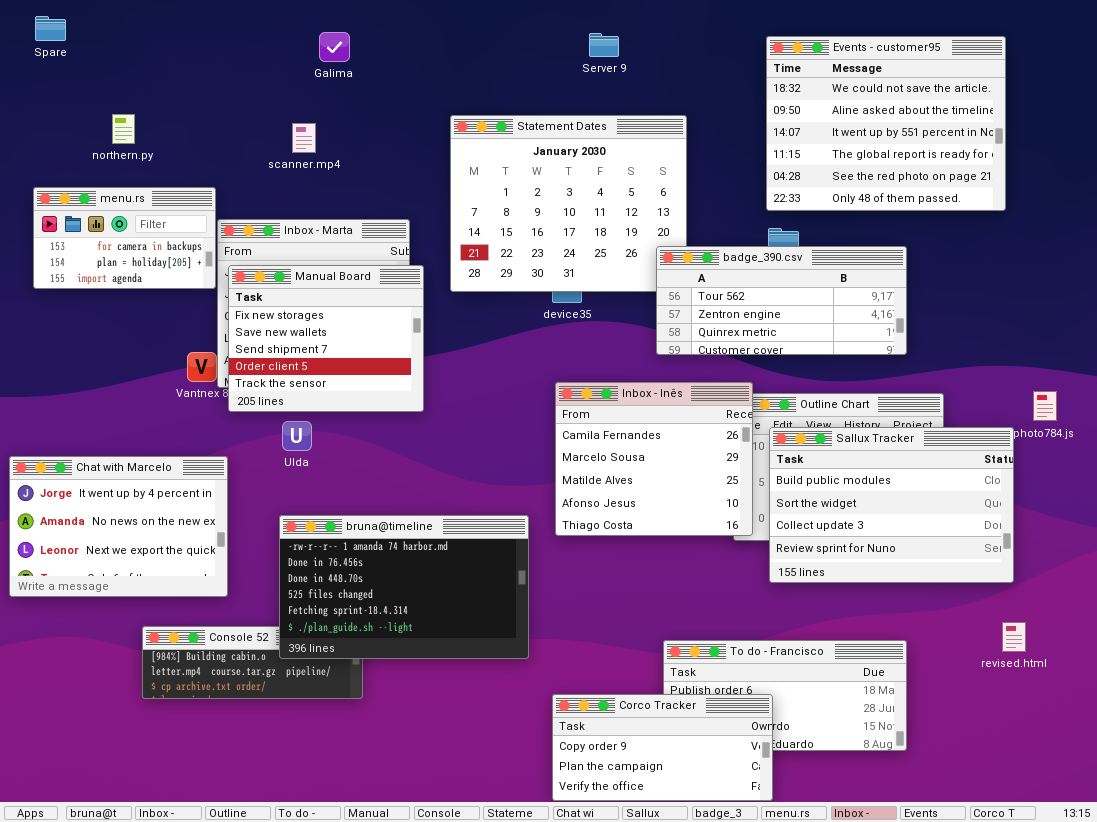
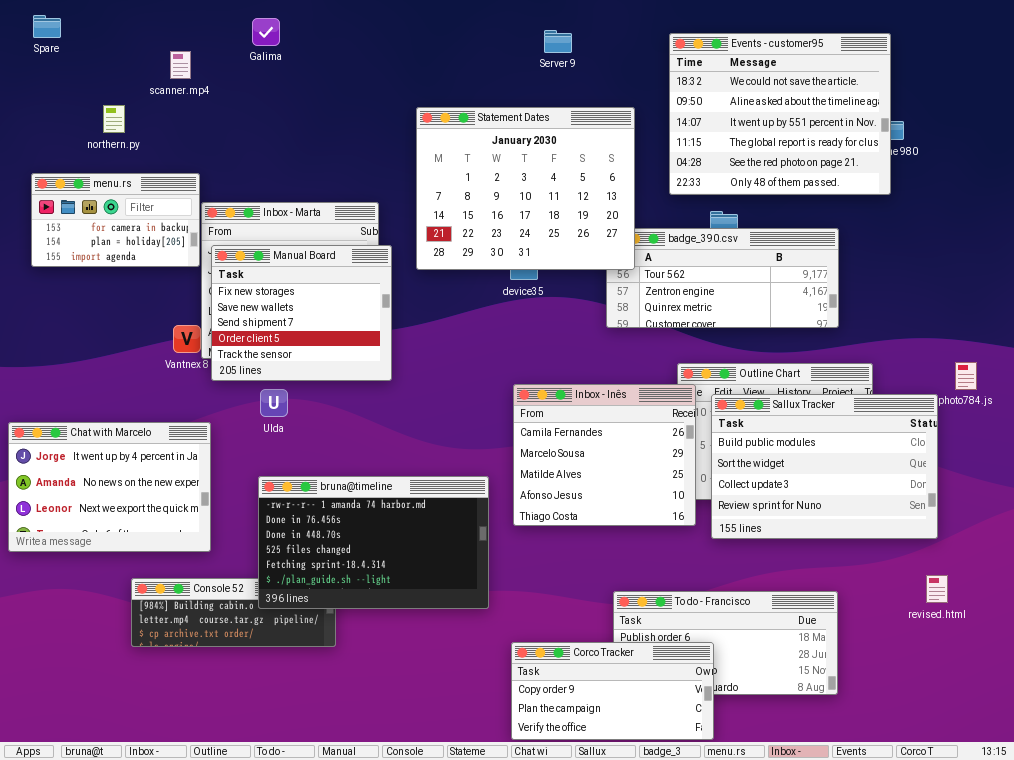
Galima: [319,32,350,62] -> [252,18,280,46], moved
Events - customer95: [766,36,1006,211] -> [669,33,891,195], moved
Statement Dates: [450,115,687,292] -> [416,107,635,270], raised
scanner.mp4: [292,123,316,153] -> [170,51,191,79], moved
Inbox - Inês: [555,382,753,536] -> [513,384,696,526], moved

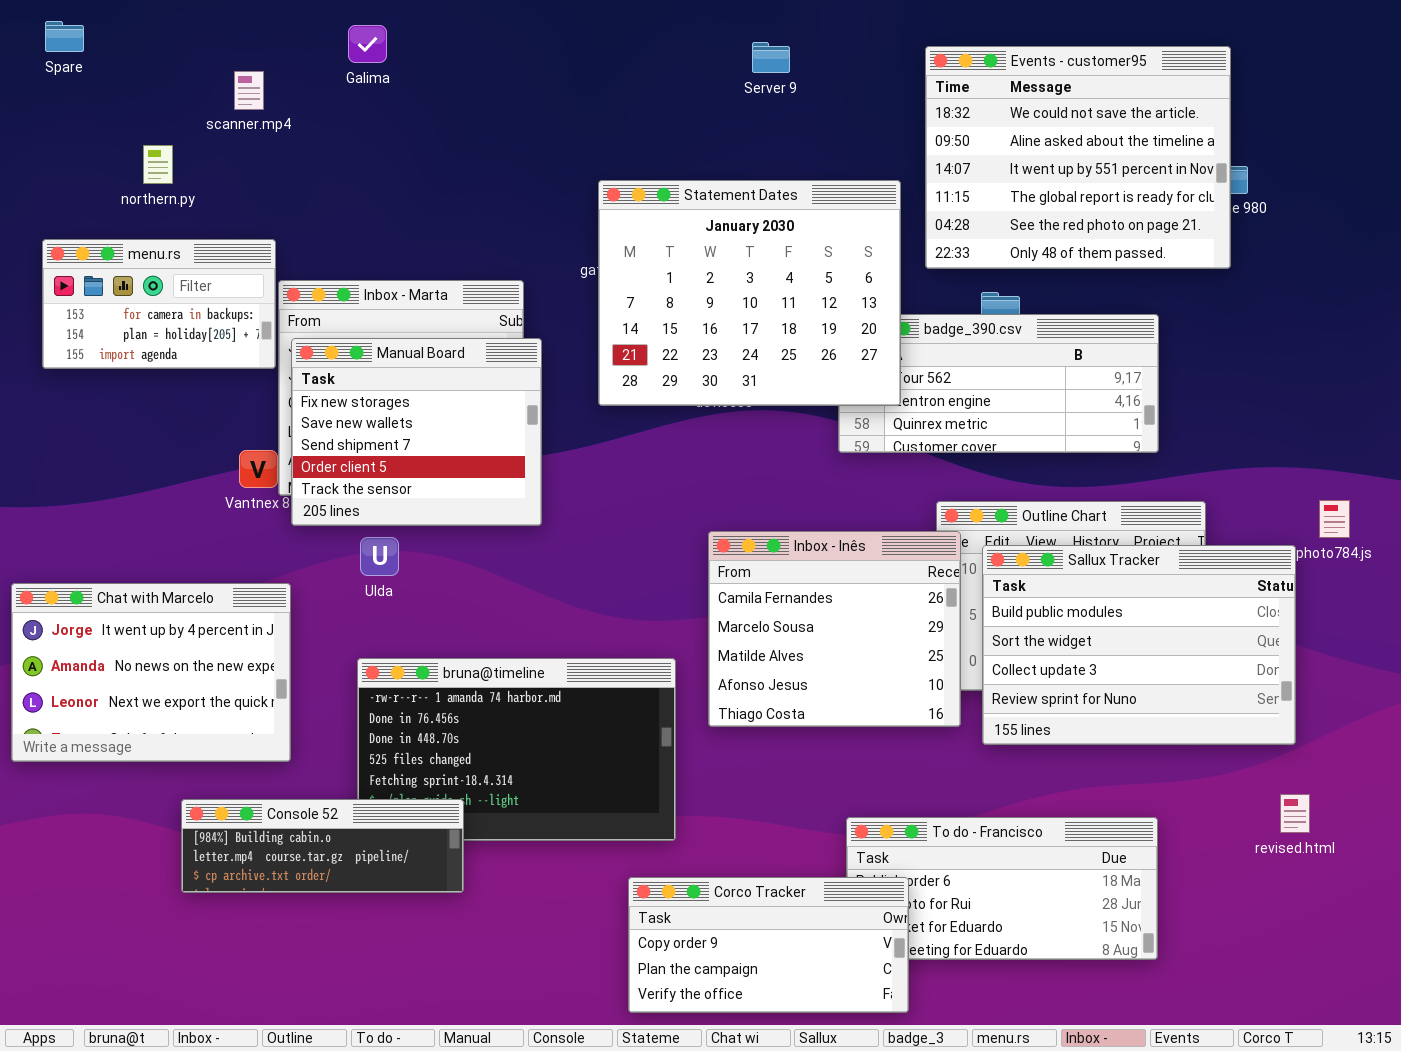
Statement Dates: [416,107,635,270] -> [598,180,901,406], moved
Console 52: [131,578,336,647] -> [181,799,464,893], raised
Corco Tracker: [511,642,714,740] -> [628,877,909,1013], moved

